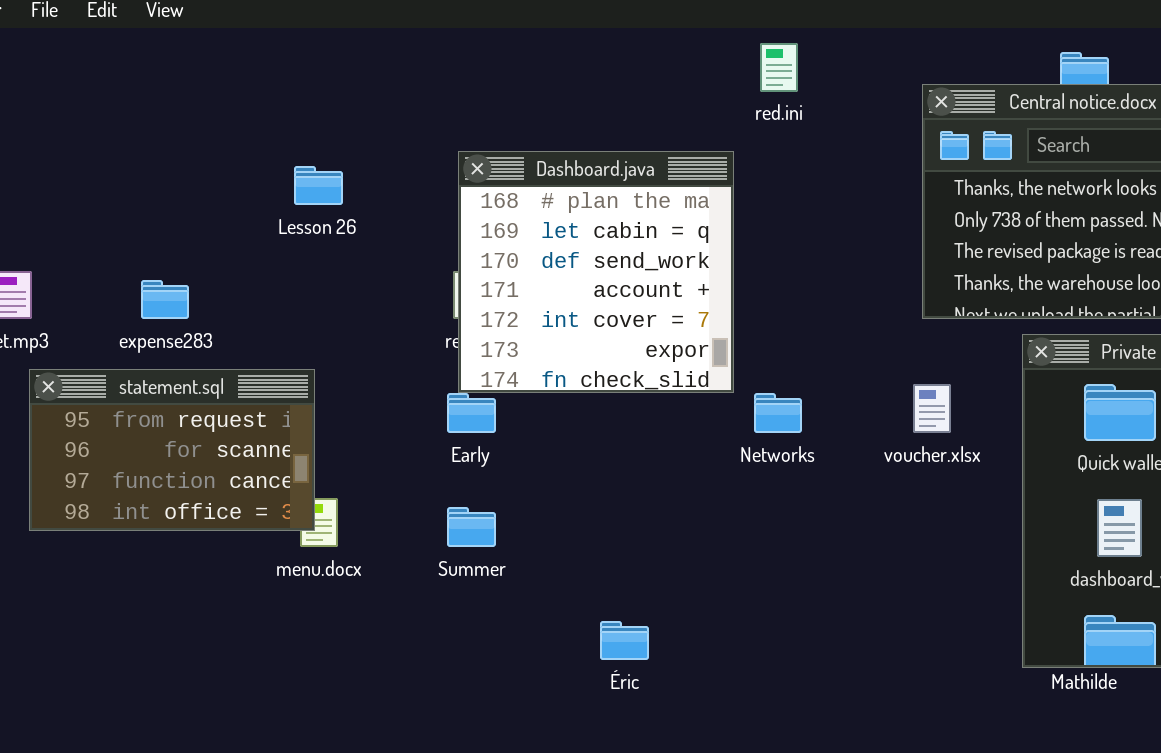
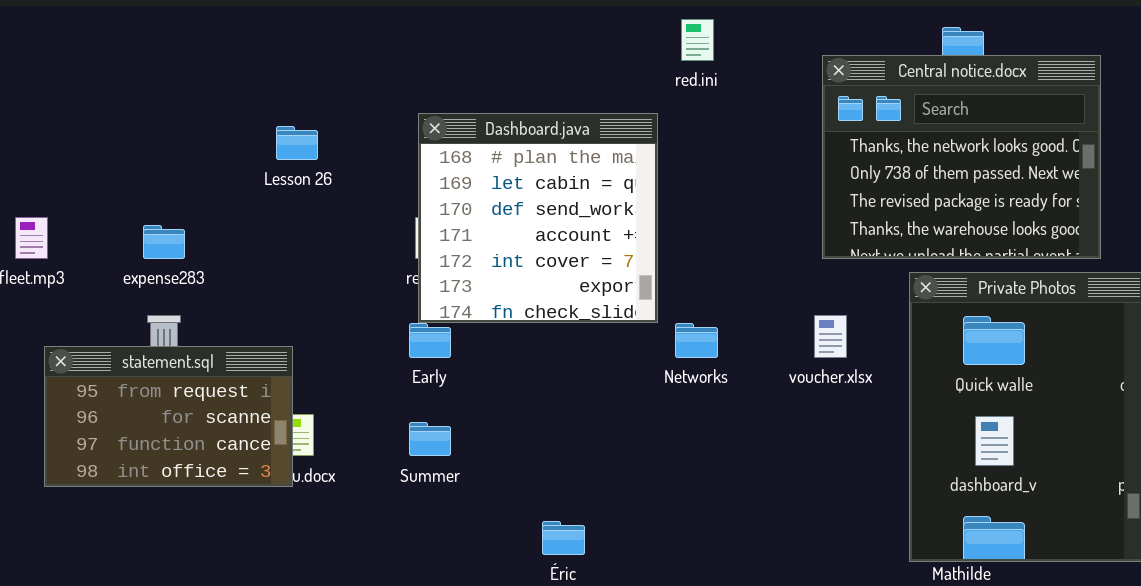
statement.sql: [29,369,315,531] -> [44,346,293,487], moved

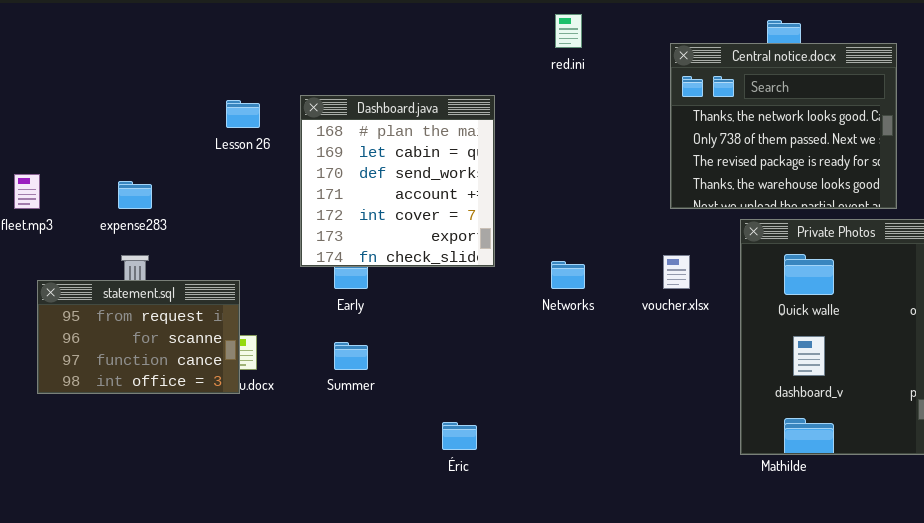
Dashboard.java: [418,113,658,323] -> [300,95,495,267], moved

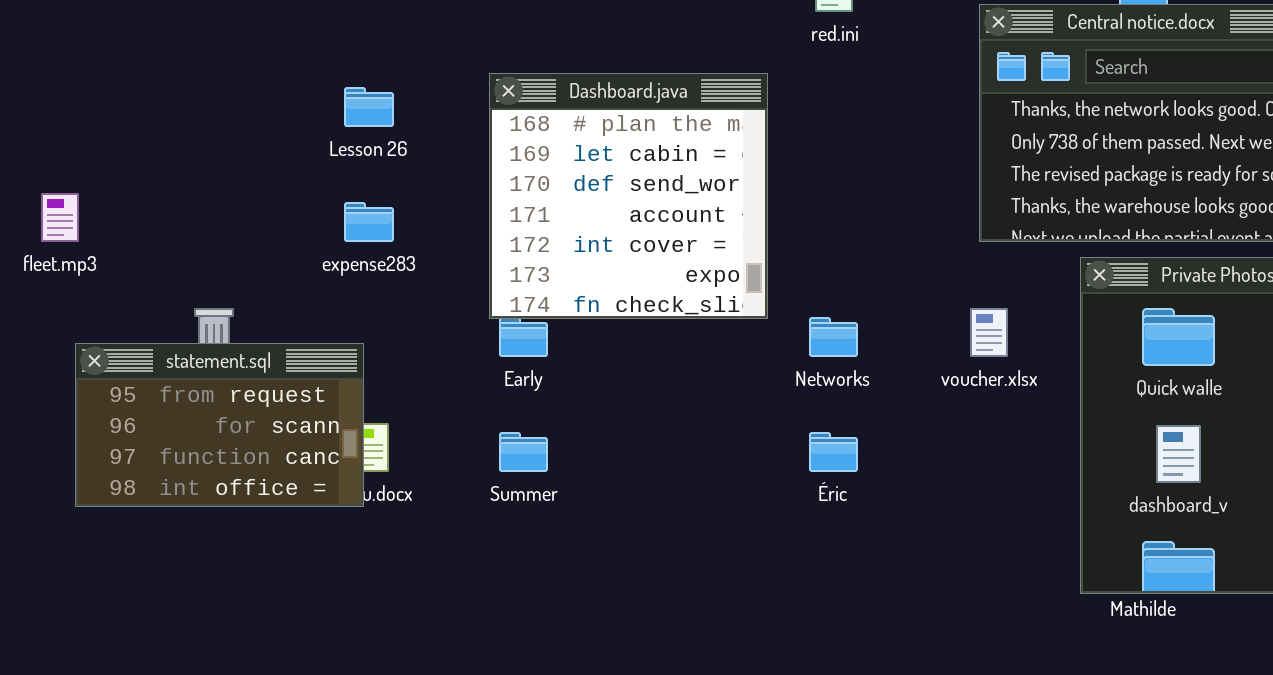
Dashboard.java: [300,95,495,267] -> [489,73,768,319], moved
expense283: [118,181,152,209] -> [344,202,394,242], moved
Éric: [442,422,477,450] -> [809,432,858,472], moved

